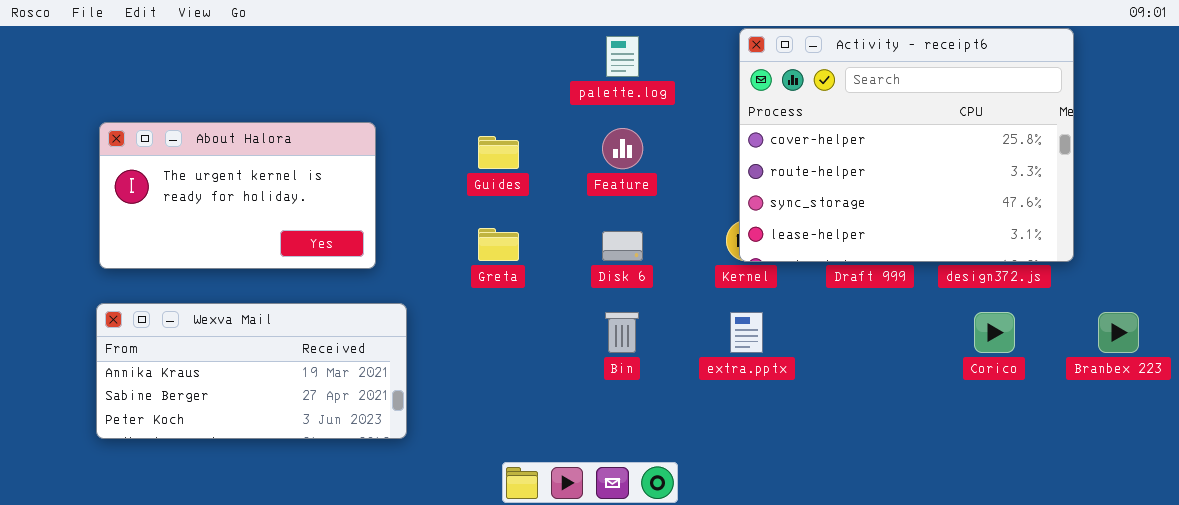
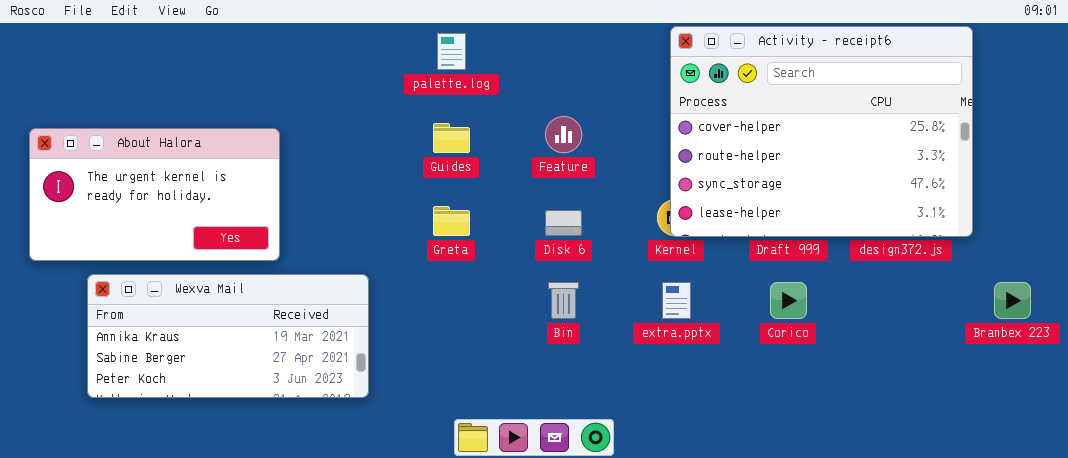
palette.log: [606,36,639,77] -> [437,33,466,70], moved
About Halora: [99,122,376,269] -> [29,128,280,261], moved
Corico: [974,312,1015,353] -> [770,282,807,319], moved

